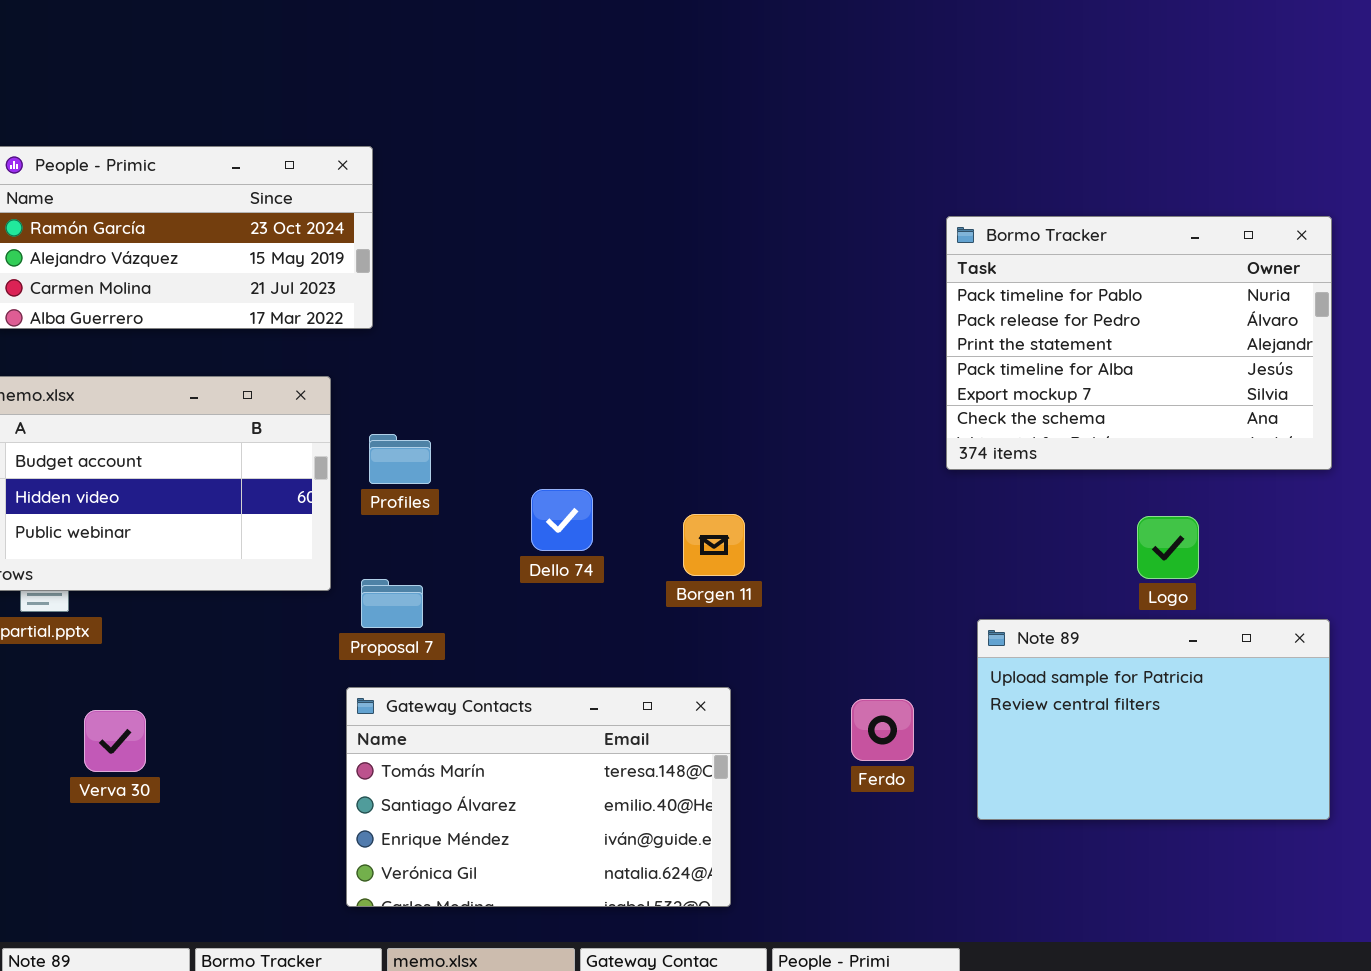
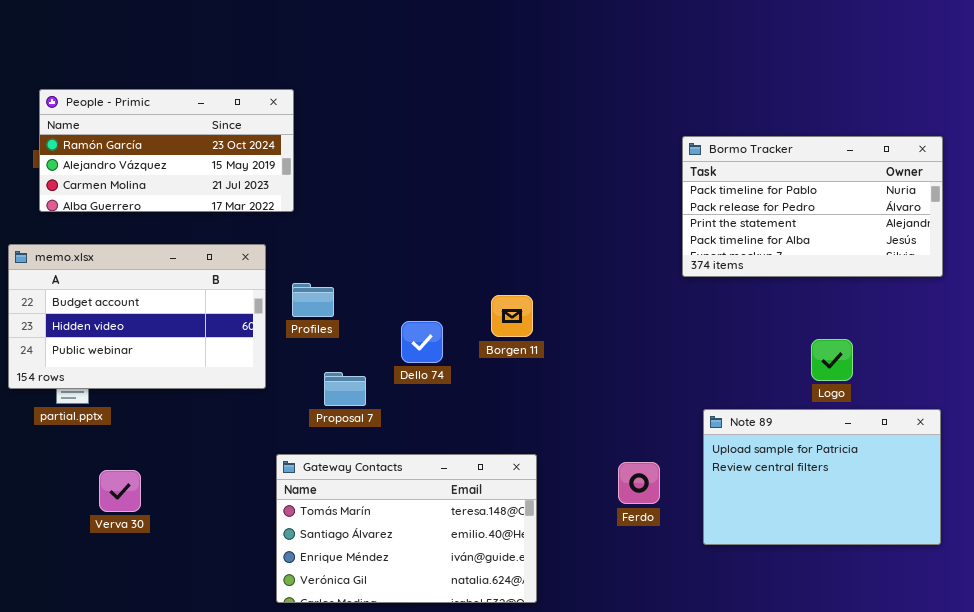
Bormo Tracker: [946,216,1332,470] -> [682,136,943,277], resized
Borgen 11: [683,514,745,576] -> [491,295,533,337], moved
Proposal 7: [361,579,423,628] -> [324,372,366,406], moved

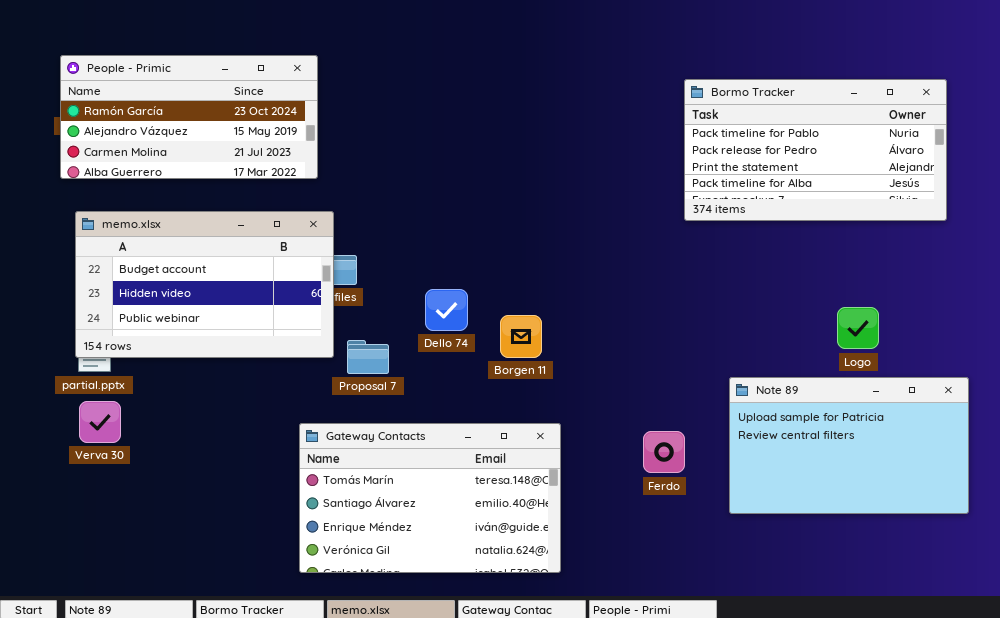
Bormo Tracker: [682,136,943,277] -> [684,79,947,221], moved
memo.xlsx: [8,244,266,389] -> [75,211,334,358], moved
Borgen 11: [491,295,533,337] -> [500,315,542,358], moved
Verva 30: [99,470,141,512] -> [79,401,121,443], moved

